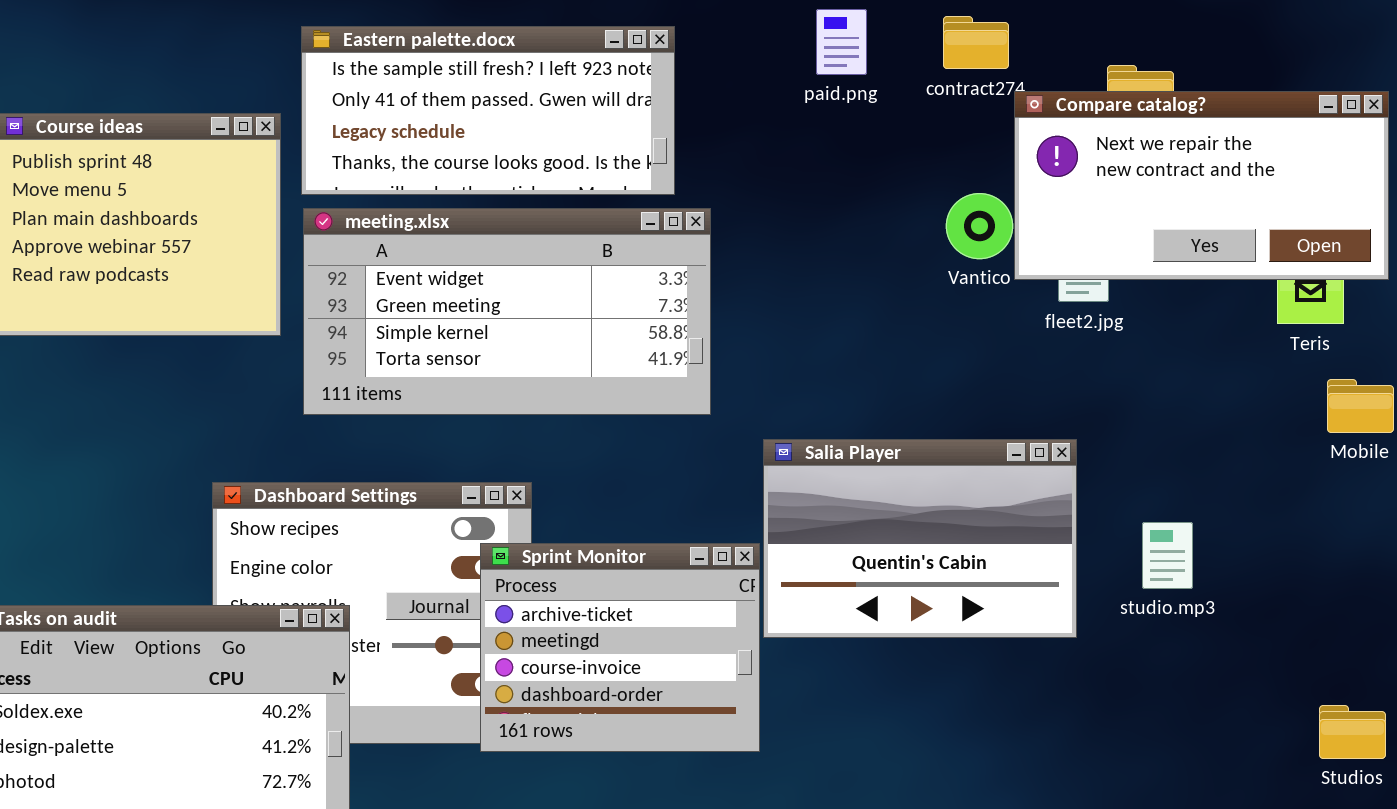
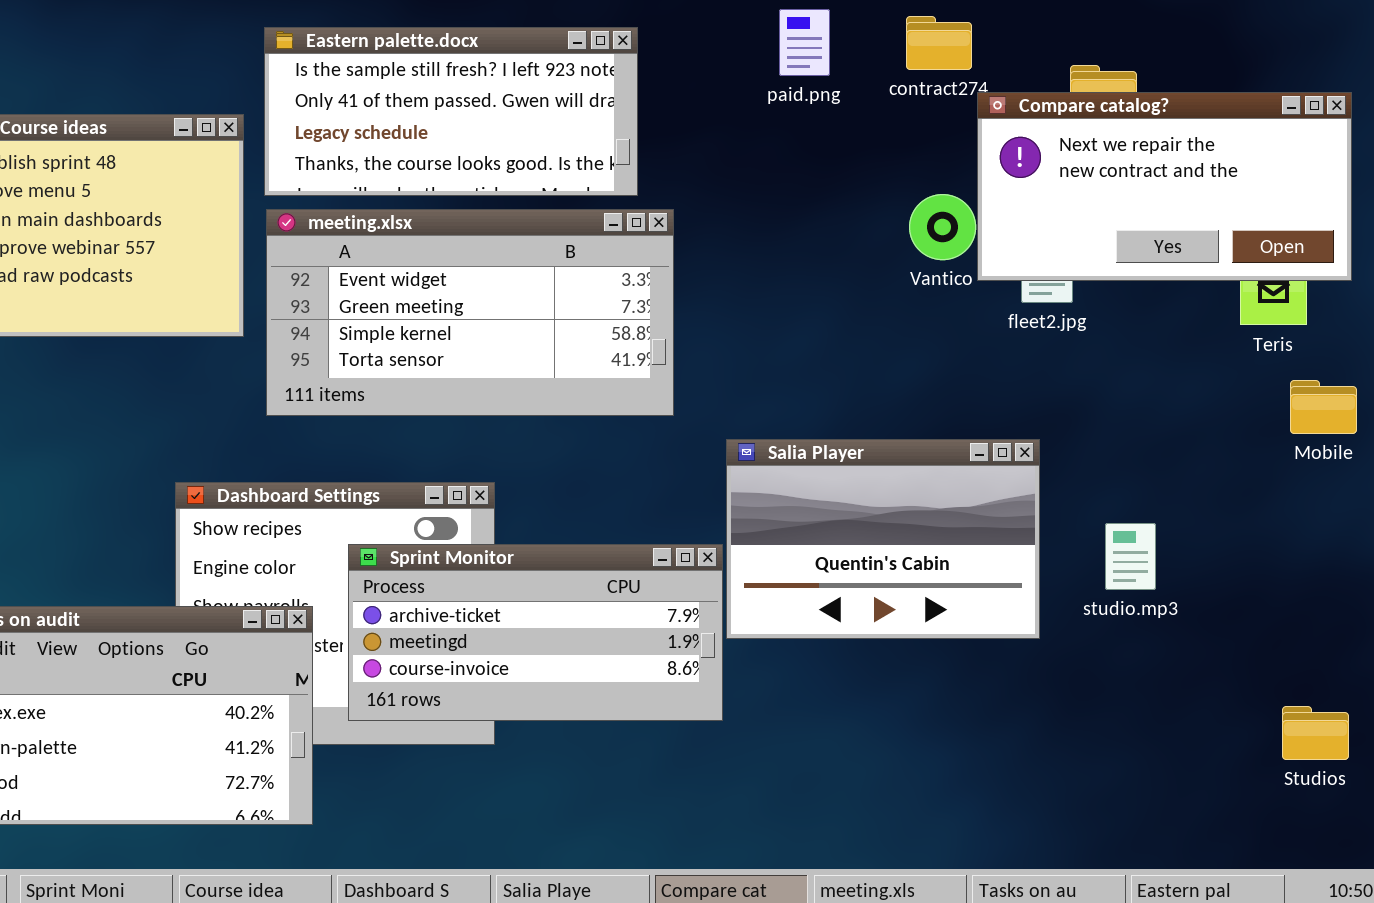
Sprint Monitor: [480,543,760,752] -> [348,544,723,721], resized

